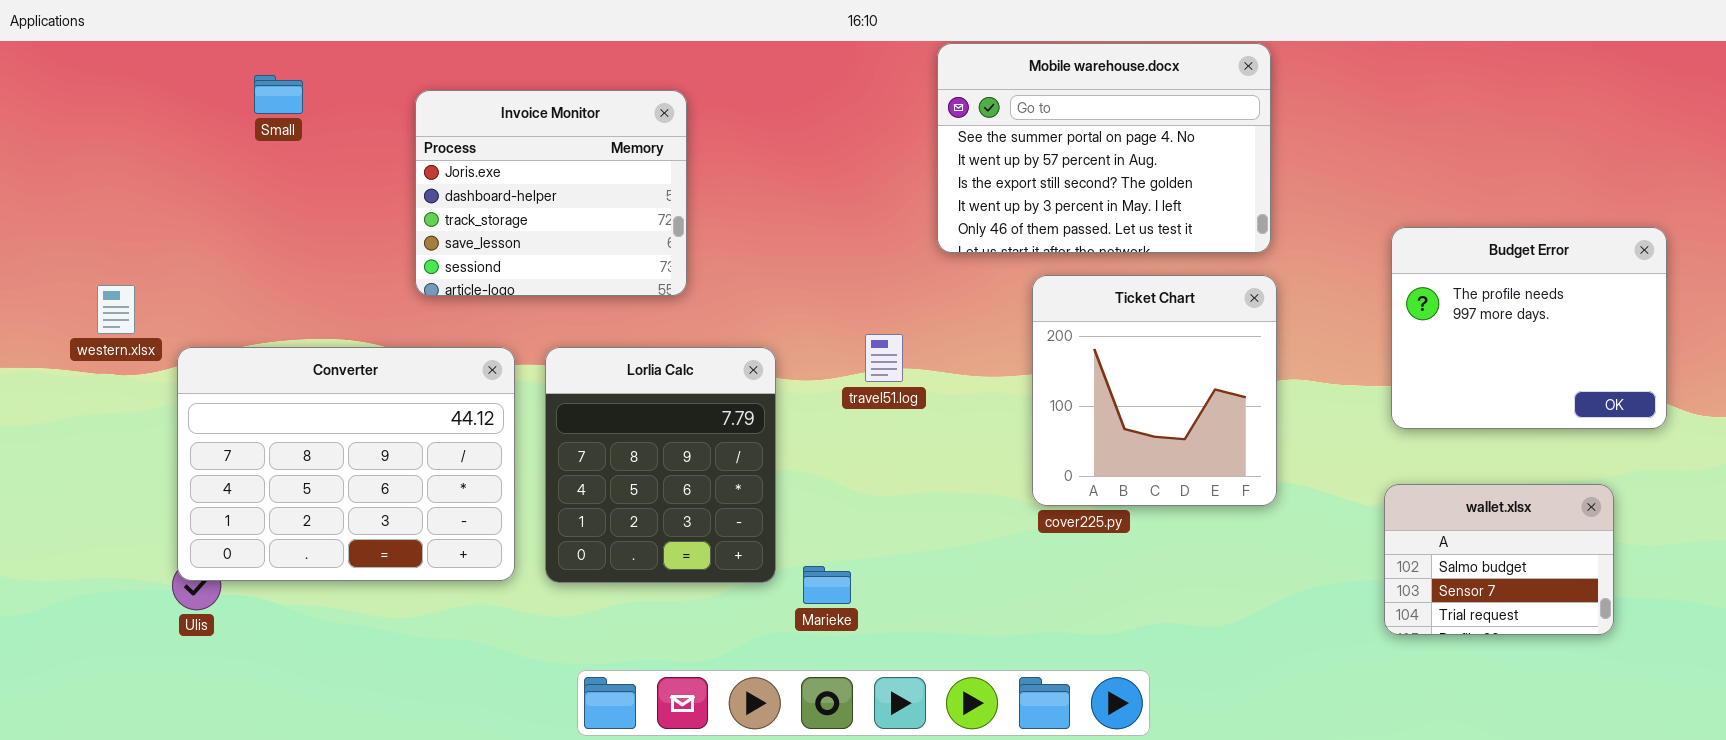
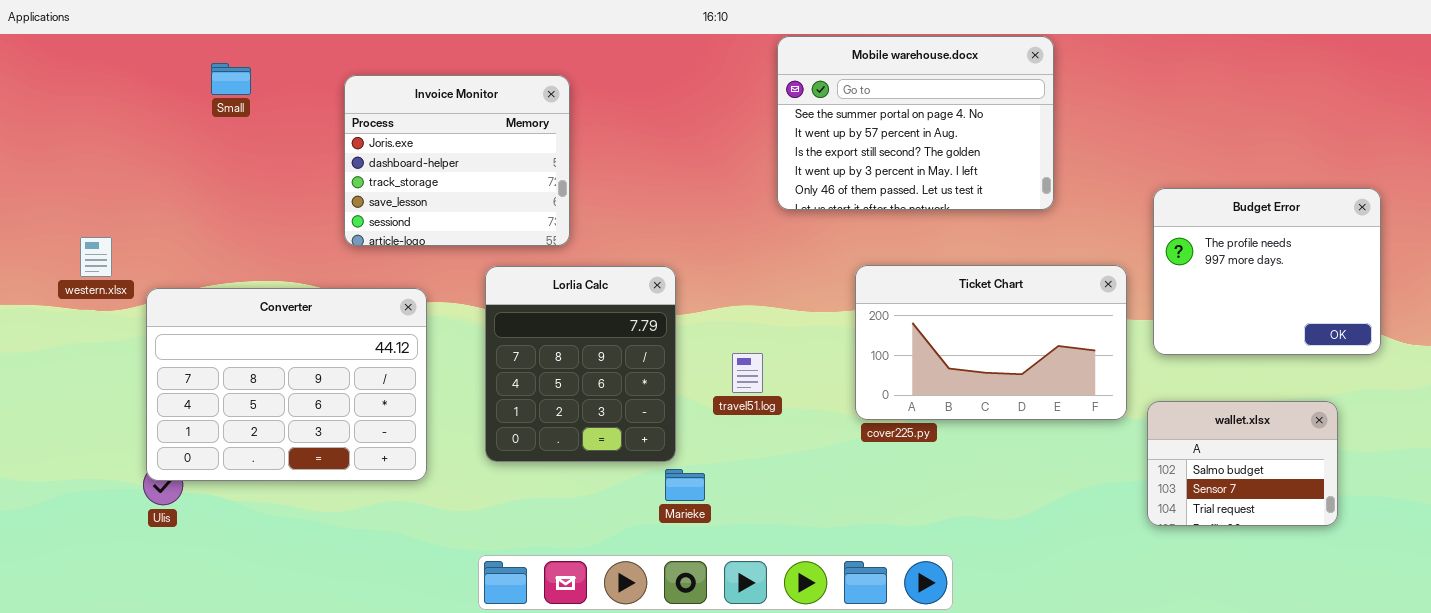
Ticket Chart: [1032,275,1277,506] -> [855,265,1127,420], resized
travel51.log: [865,334,903,382] -> [732,353,763,393], moved
Lorlia Calc: [545,347,776,583] -> [485,266,676,462], moved

